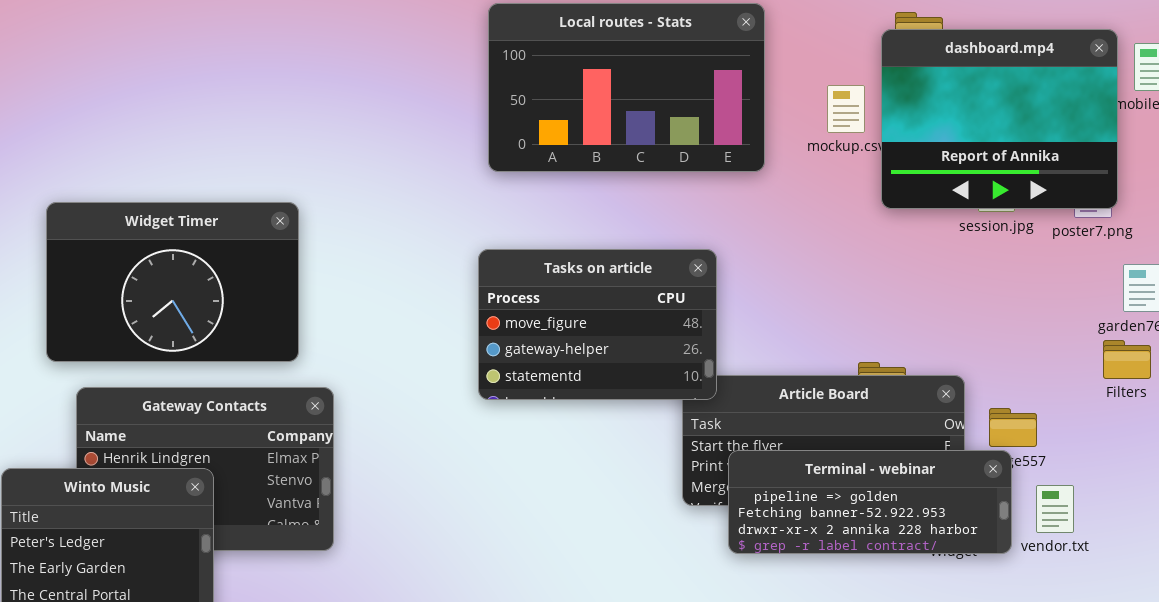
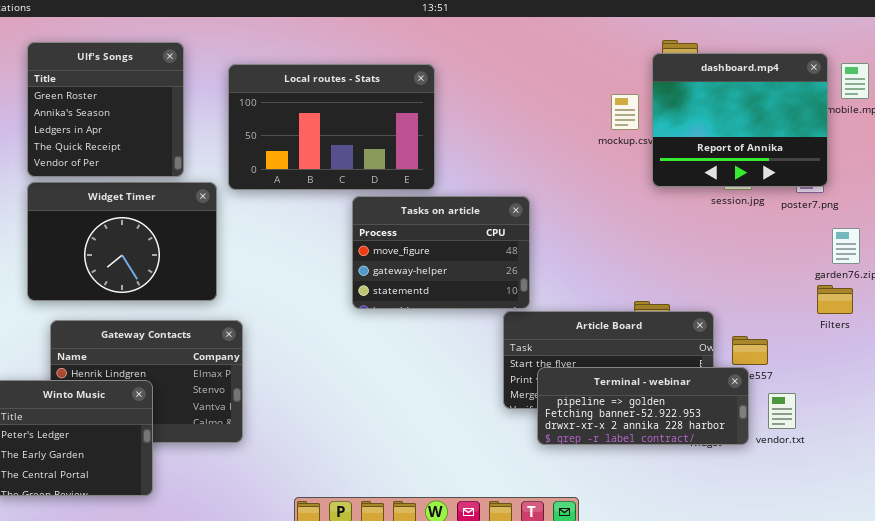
Local routes - Stats: [488,3,765,172] -> [228,64,435,190], moved
Ulf's Songs: none -> [27,42,184,177], opened
Tasks on article: [478,249,717,400] -> [352,196,530,309], moved

